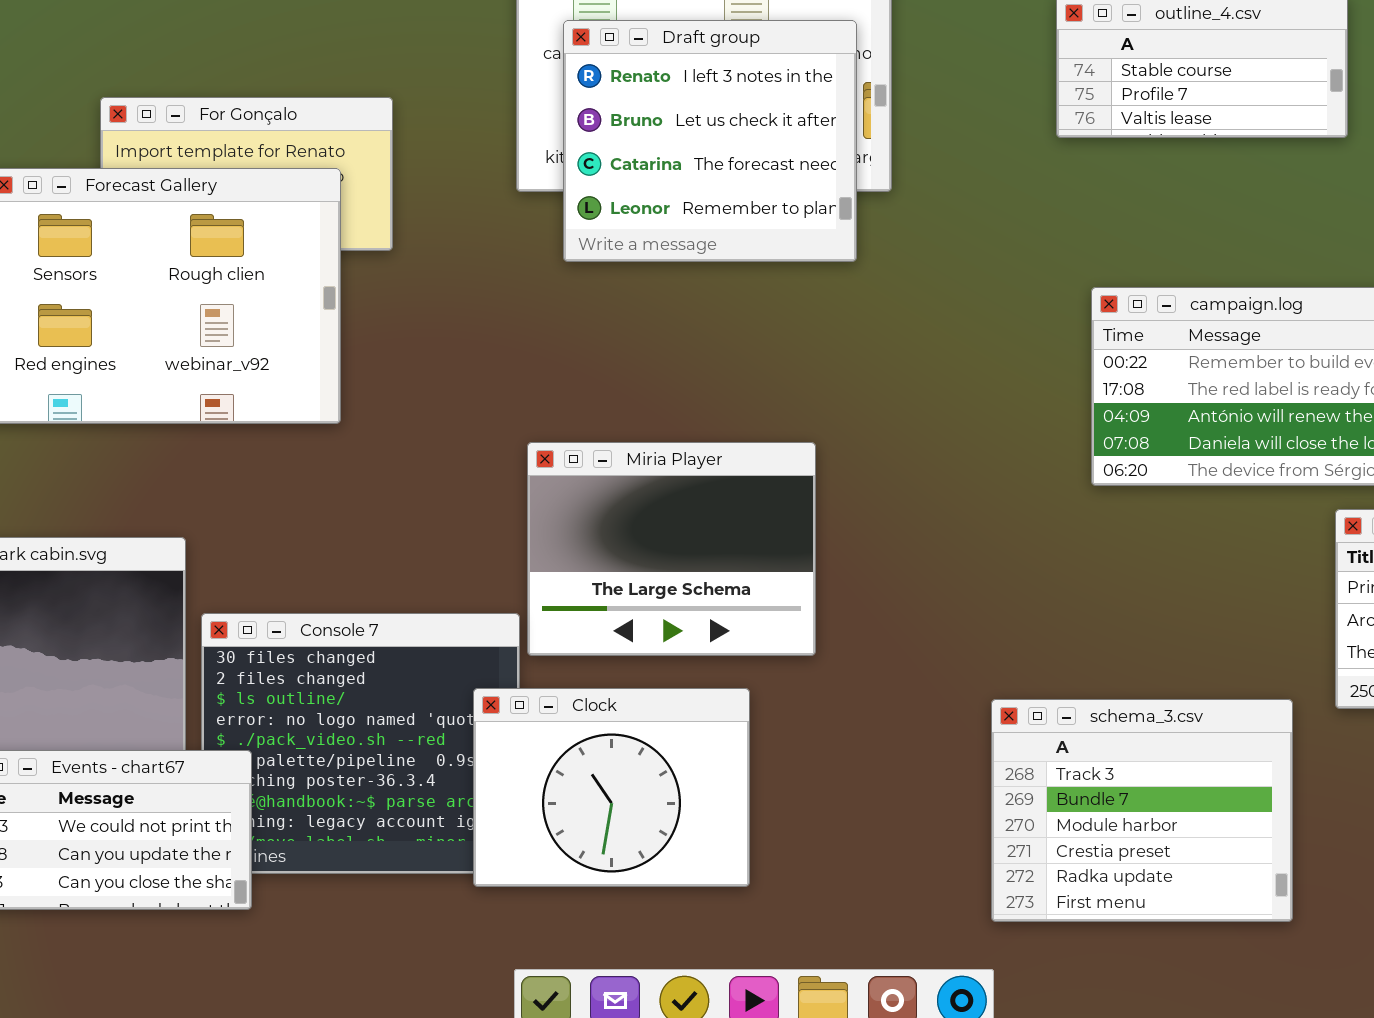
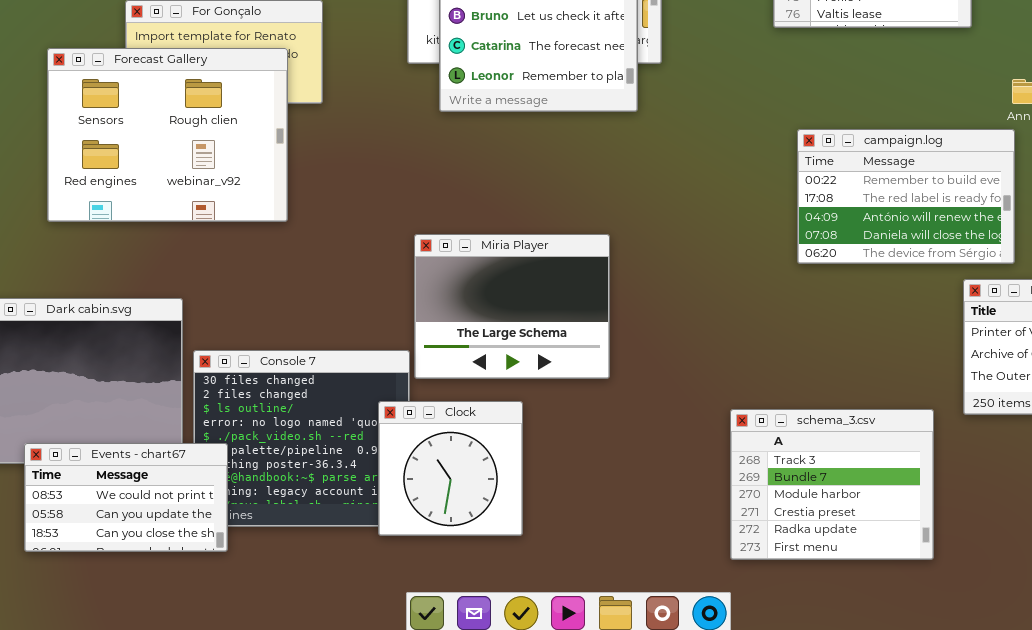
Clock: [473,688,750,887] -> [378,401,523,536], resized

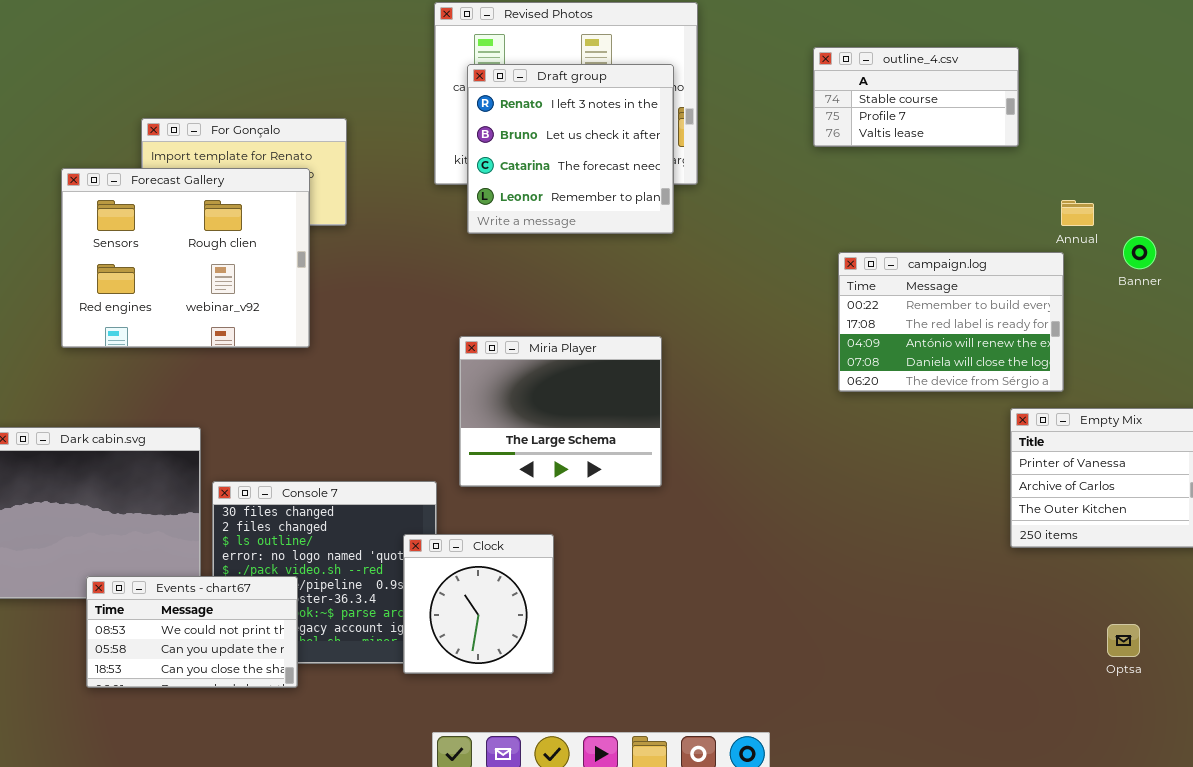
Miria Player: [414,234,610,379] -> [459,336,662,487], moved
schema_3.csv: [730,409,934,560] -> none, closed
Events - chart67: [24,443,228,552] -> [86,576,298,688], moved

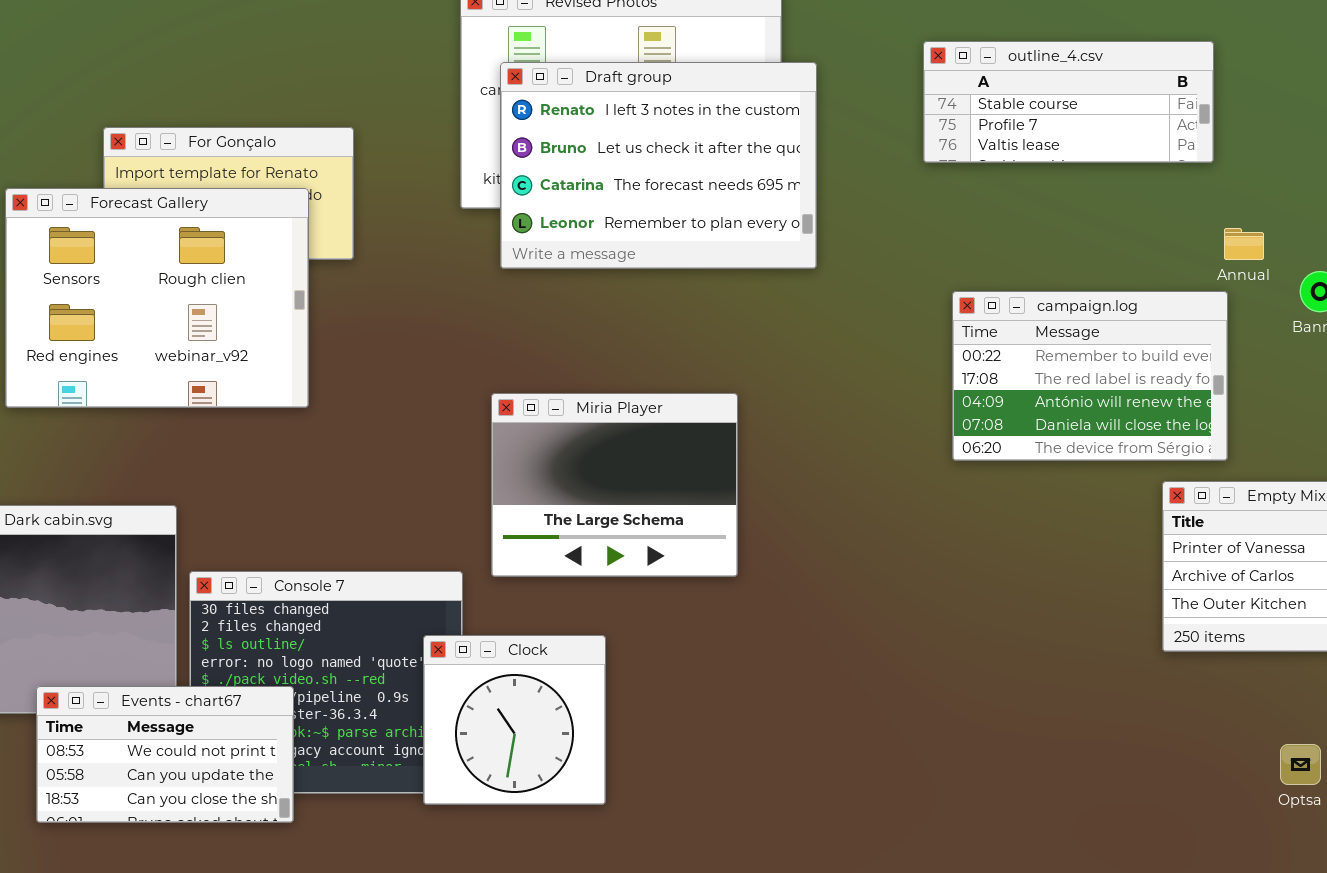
outline_4.csv: [813,47,1019,147] -> [923,41,1214,163], resized
Draft group: [467,64,674,234] -> [500,62,817,269], resized

